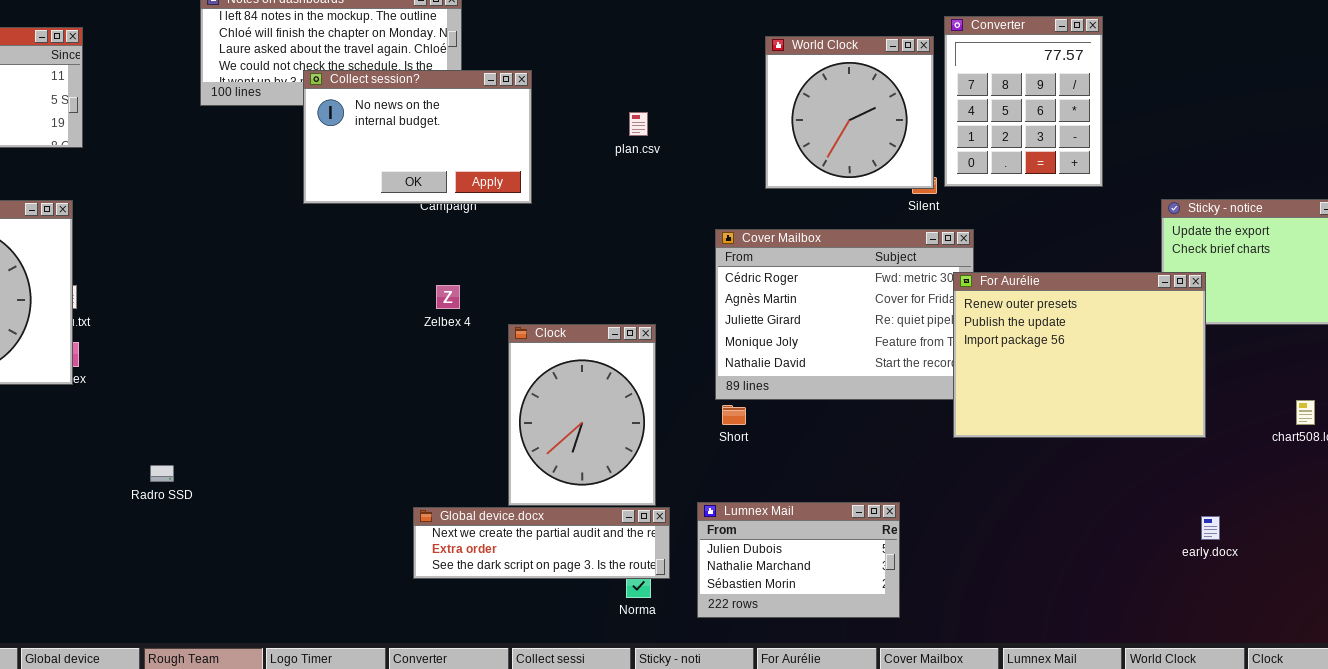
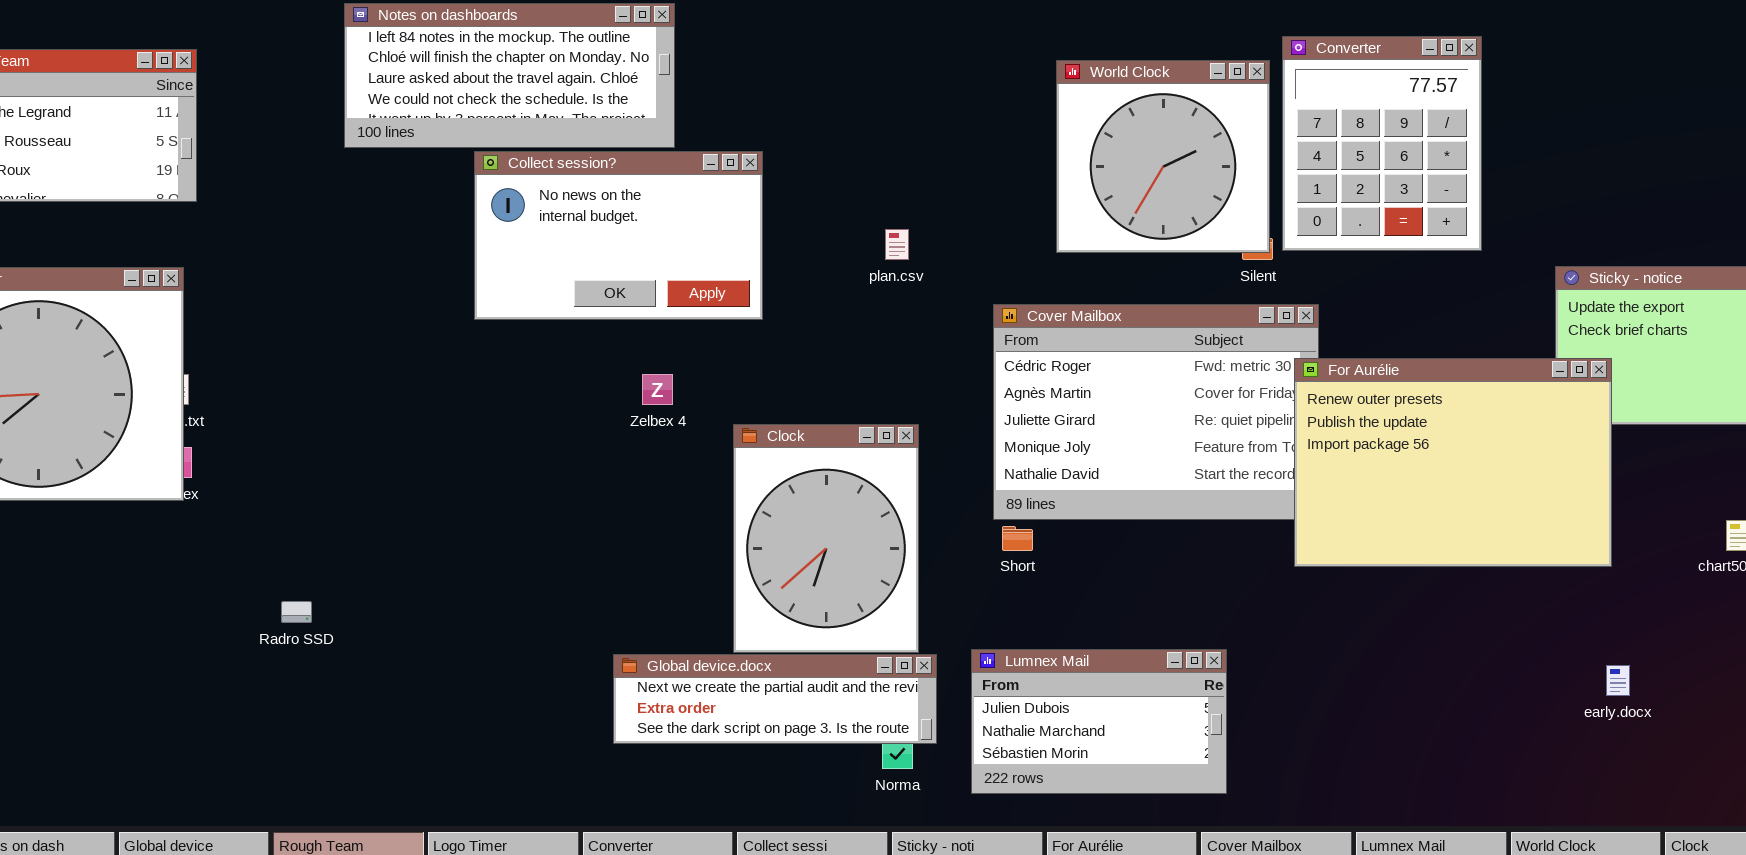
Collect session?: [303,70,532,204] -> [474,151,763,320], moved
plan.csv: [629,112,648,136] -> [885,229,909,260], moved

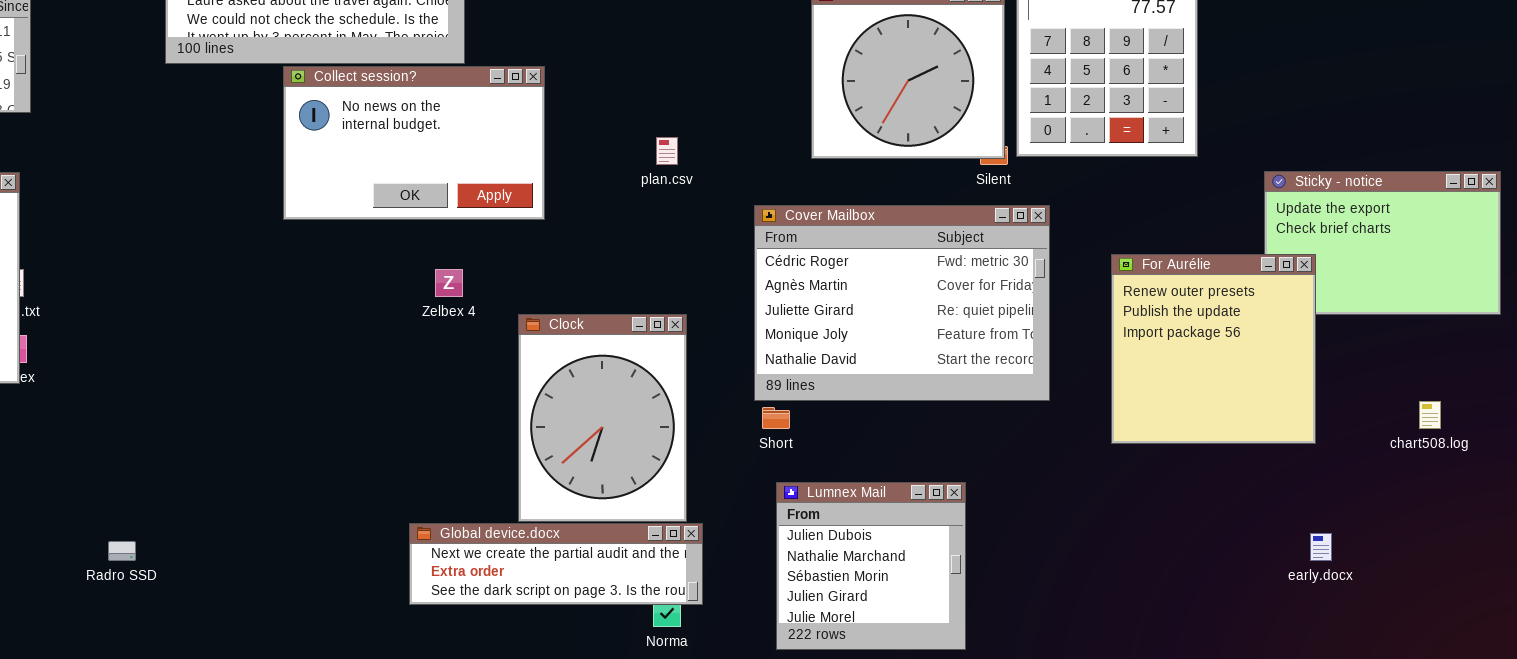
For Aurélie: [1294,358,1612,567] -> [1111,254,1316,444], resized
Radro SSD: [281,601,312,623] -> [108,541,136,561], moved
Lumnex Mail: [971,649,1227,794] -> [776,482,966,650], resized

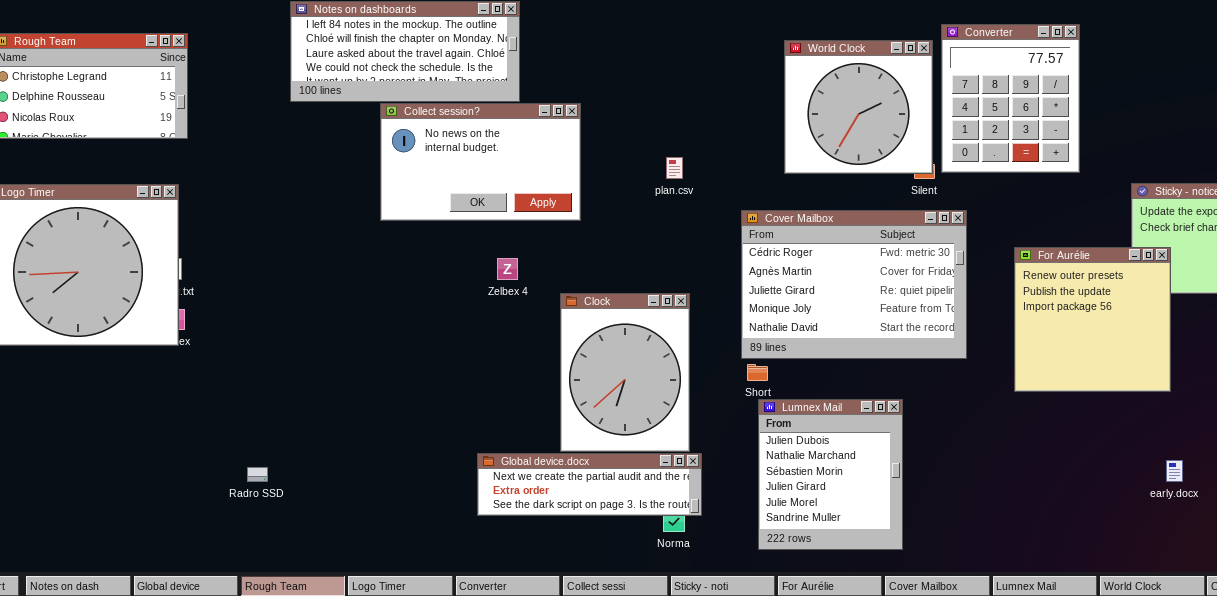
Lumnex Mail: [776,482,966,650] -> [758,399,903,550], resized

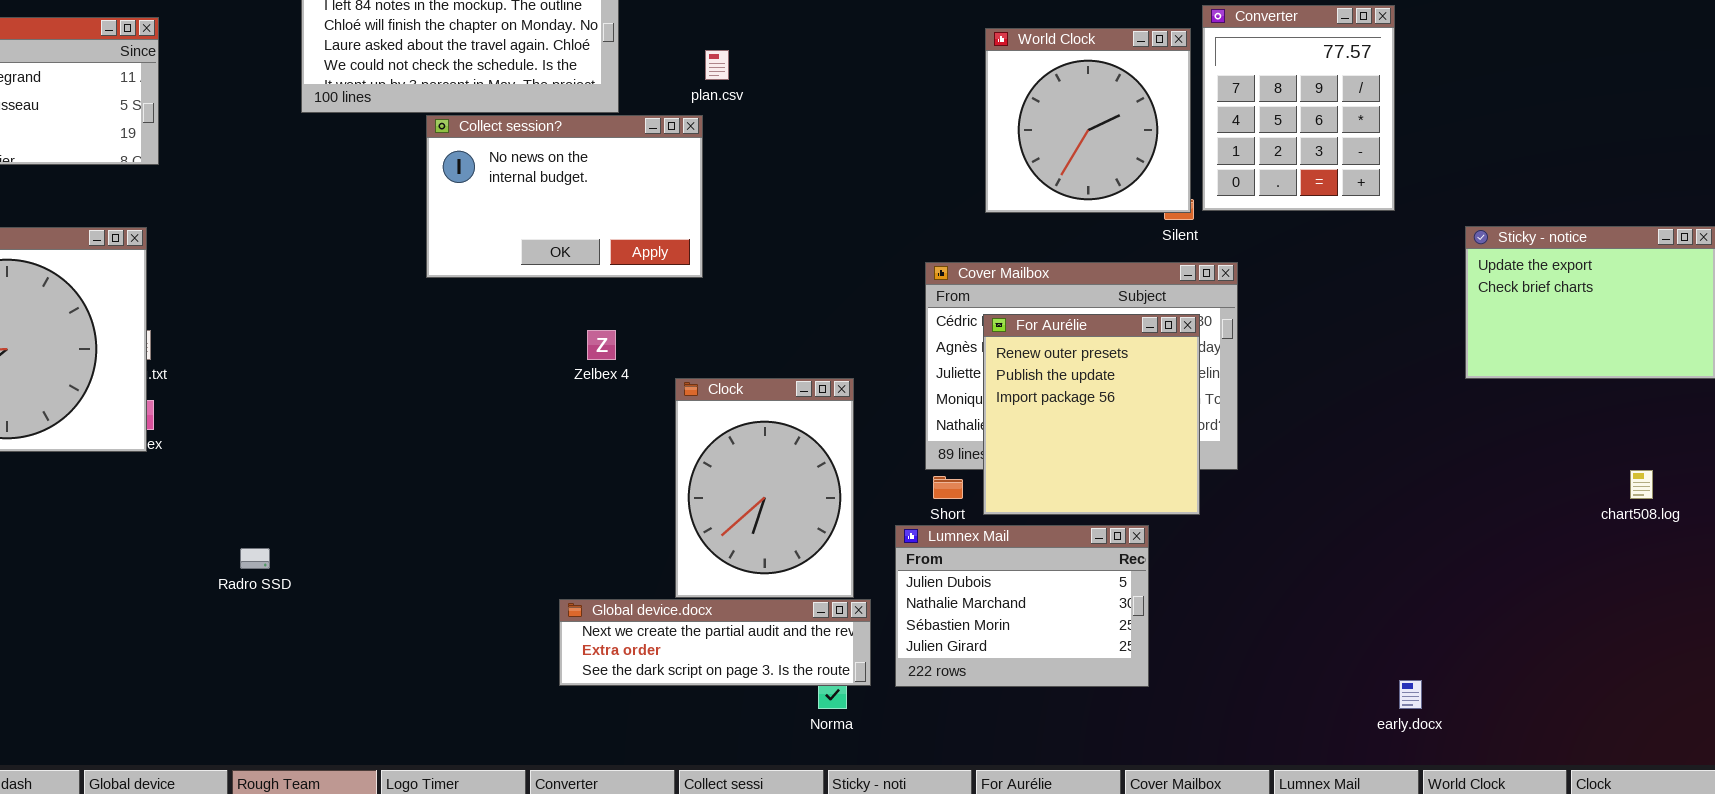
plan.csv: [666,157,683,179] -> [705,50,729,80], moved
For Aurélie: [1014,247,1171,392] -> [983,314,1200,515], moved
Lumnex Mail: [758,399,903,550] -> [895,525,1149,687], resized
early.docx: [1166,460,1183,482] -> [1399,680,1422,709], moved
Radro SSD: [247,467,268,482] -> [240,548,270,569], moved

